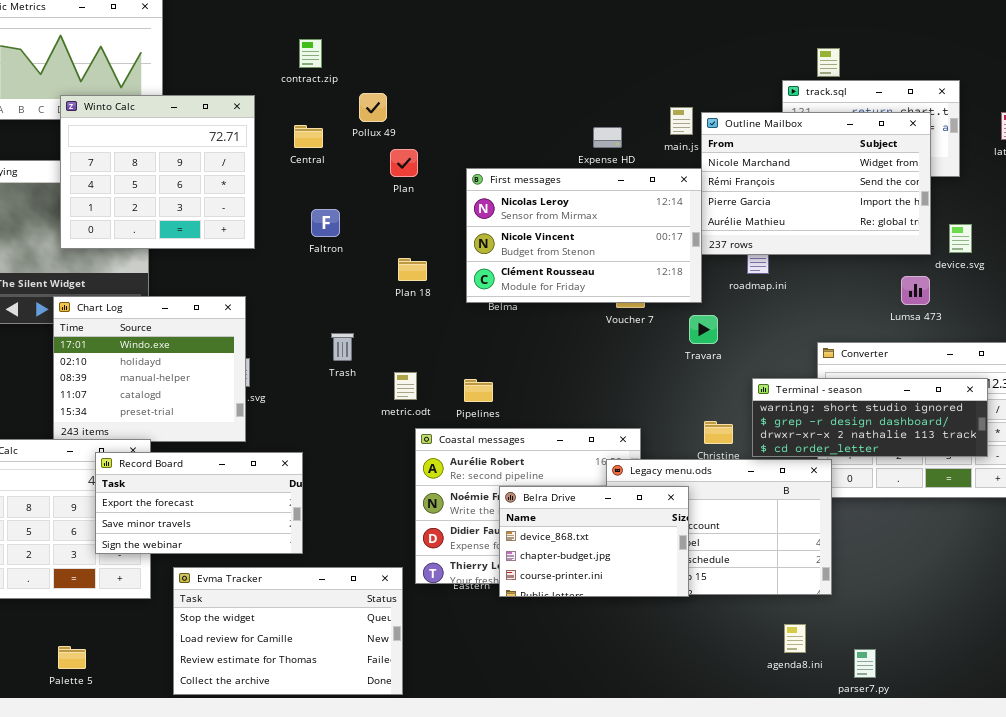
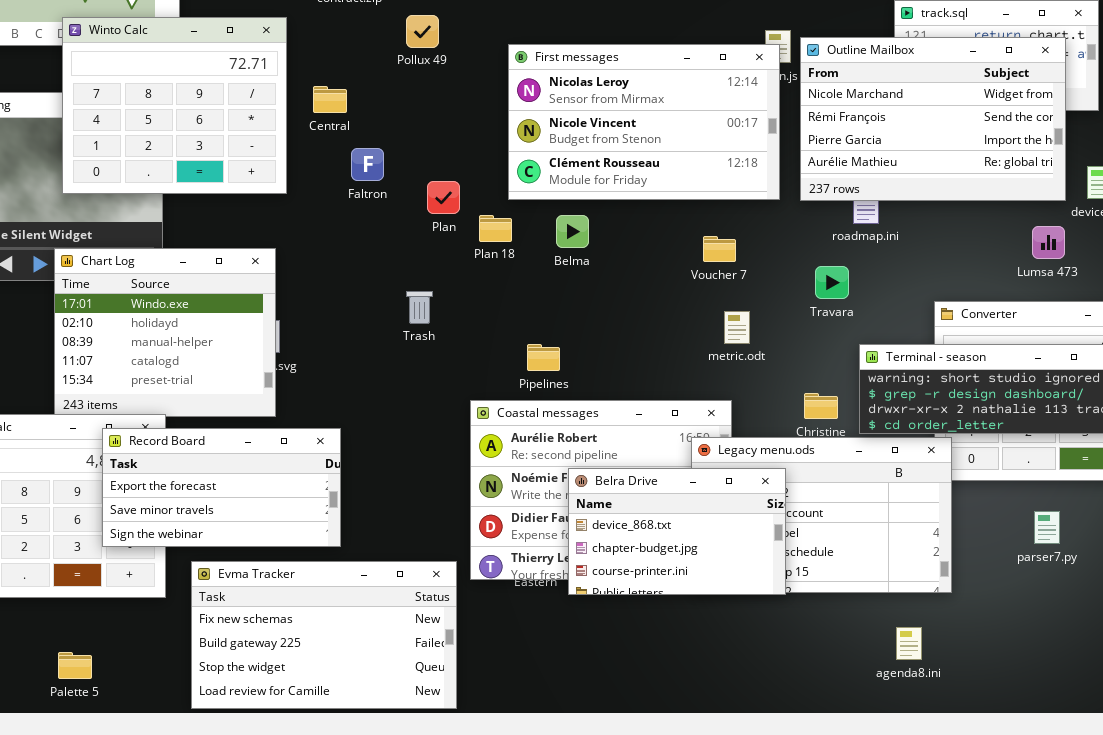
Central: [294,125,323,148] -> [313,86,347,113], moved
Plan: [390,149,418,177] -> [427,181,460,214], moved
First messages: [466,168,702,303] -> [508,44,780,200], moved
Plan 18: [398,258,427,281] -> [479,215,512,242], moved
Travara: [689,315,718,344] -> [815,266,849,299], moved
Trash: [331,333,354,361] -> [406,291,433,324], moved
metric.odt: [394,372,417,400] -> [724,311,750,344], moved
Evma Tracker: [173,567,403,695] -> [191,561,457,709], scrolled up 2 rows
parser7.py: [854,649,876,678] -> [1034,511,1060,544], moved

